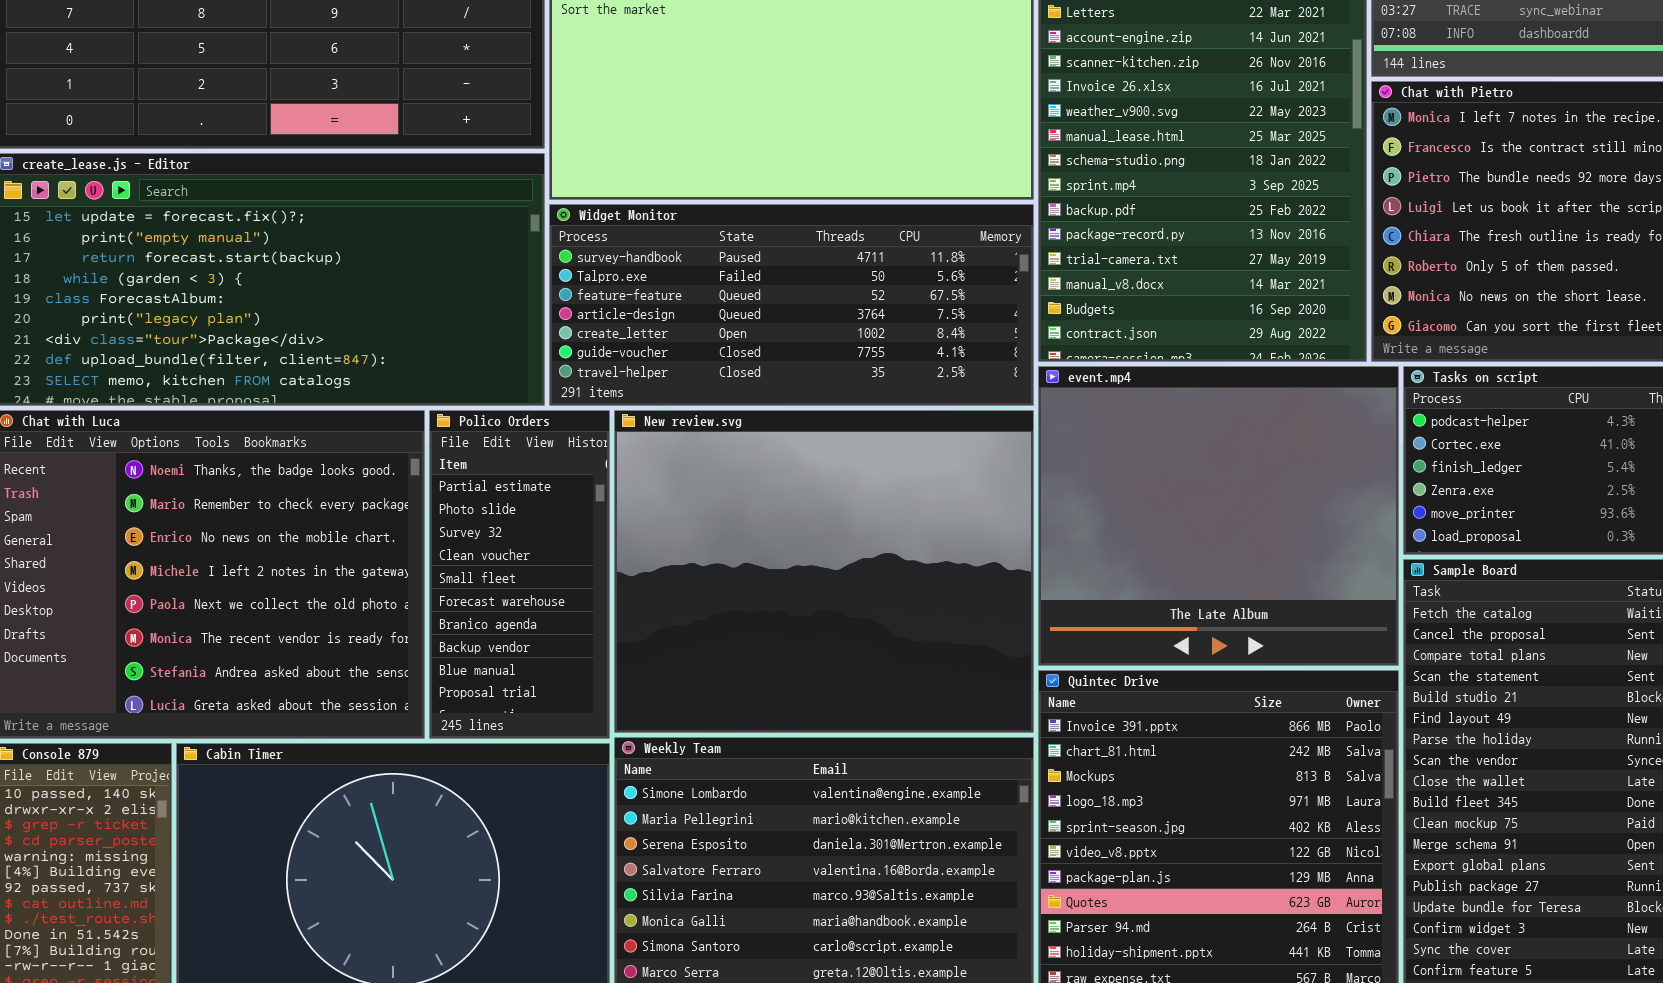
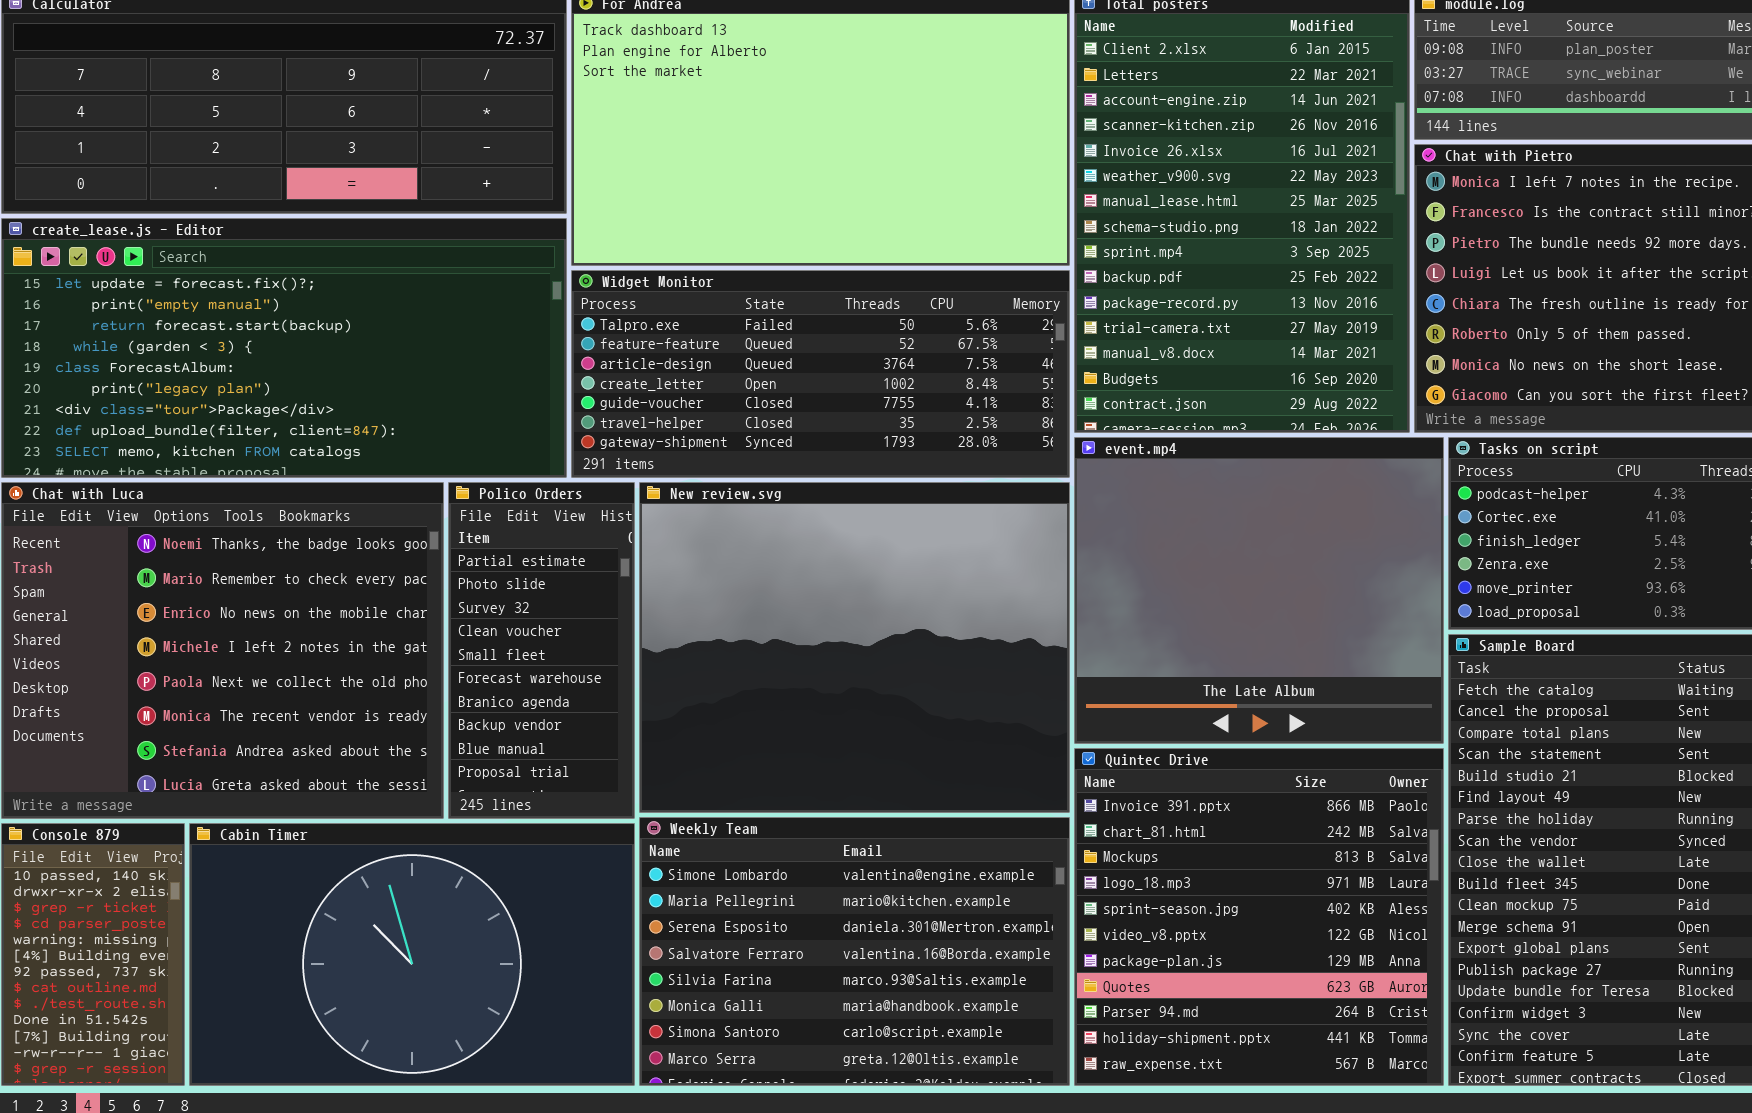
Widget Monitor: [549,204,1034,406] -> [571,270,1070,478], scrolled down 1 row

